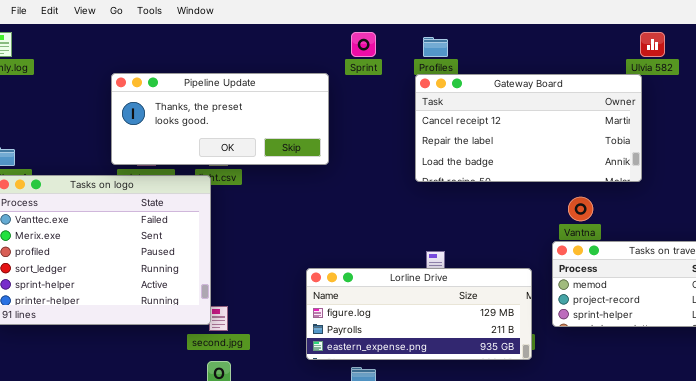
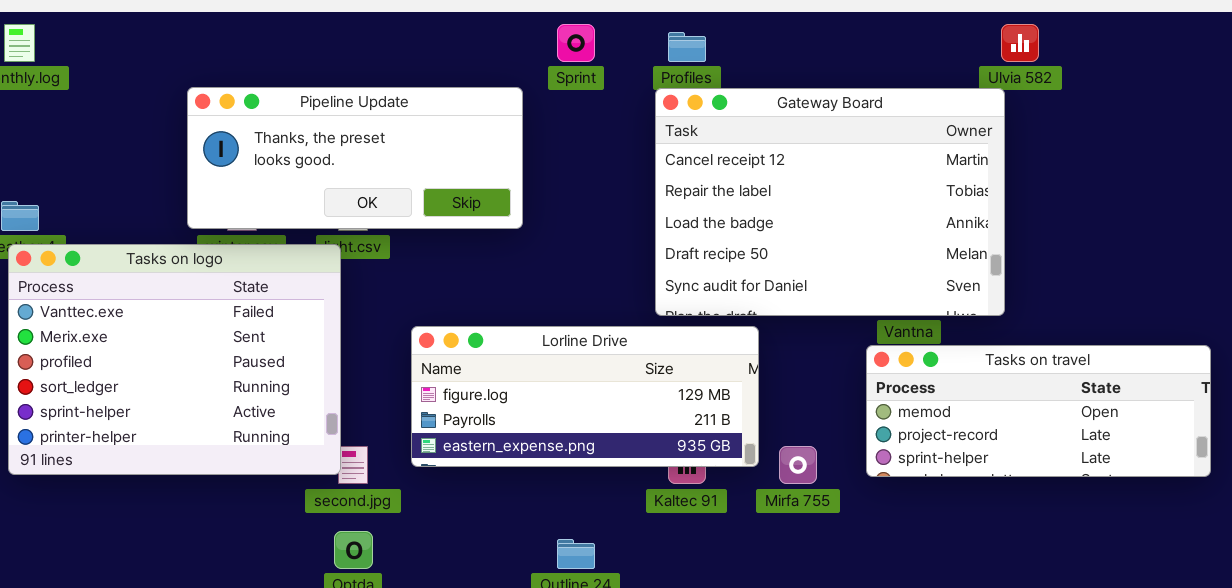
Gateway Board: [415,74,642,182] -> [655,88,1005,316], resized
Lorline Drive: [306,268,532,360] -> [411,326,759,467], moved

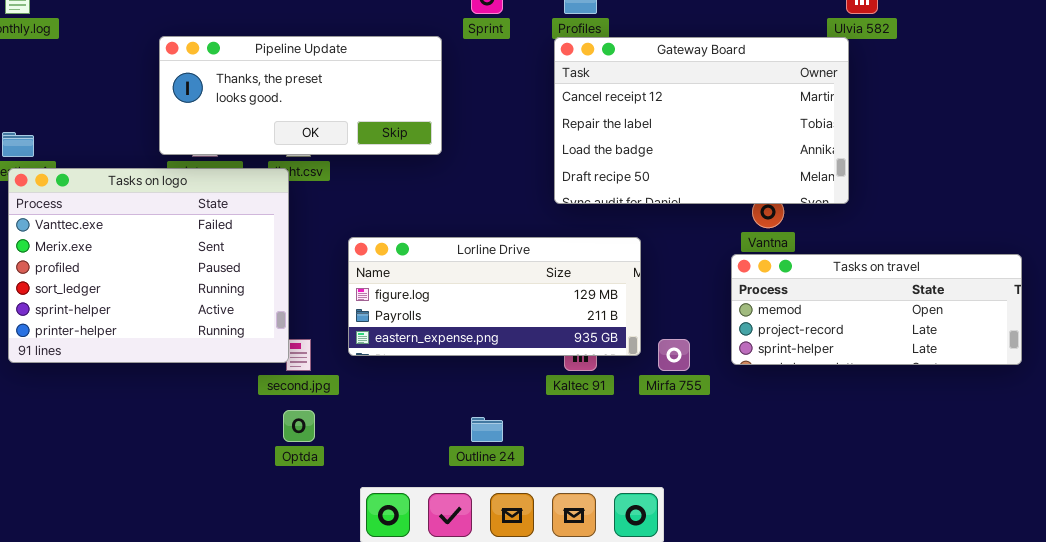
Gateway Board: [655,88,1005,316] -> [554,37,849,204], resized

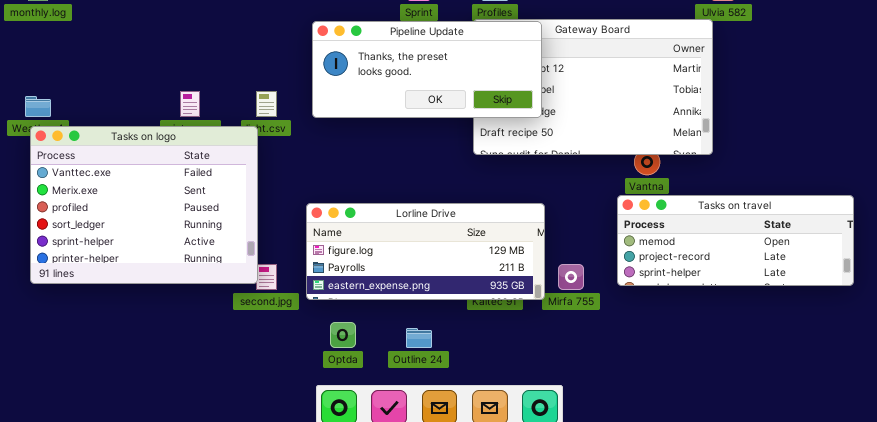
Pipeline Update: [159,36,442,155] -> [312,21,542,118], moved
Lorline Drive: [348,237,641,356] -> [306,203,545,300], moved
Optda: [283,410,315,442] -> [330,322,356,348], moved

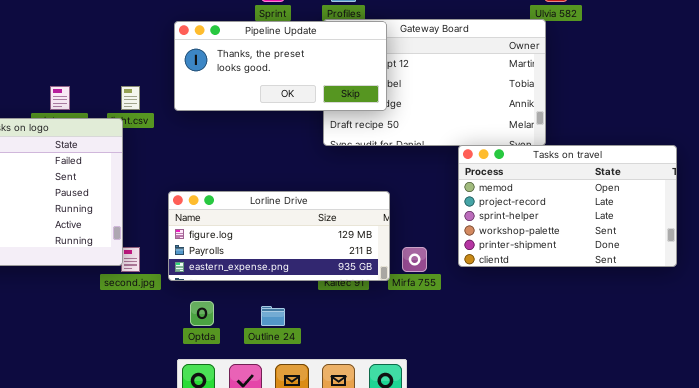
Tasks on travel: [617,195,854,286] -> [458,145,677,267], resized

